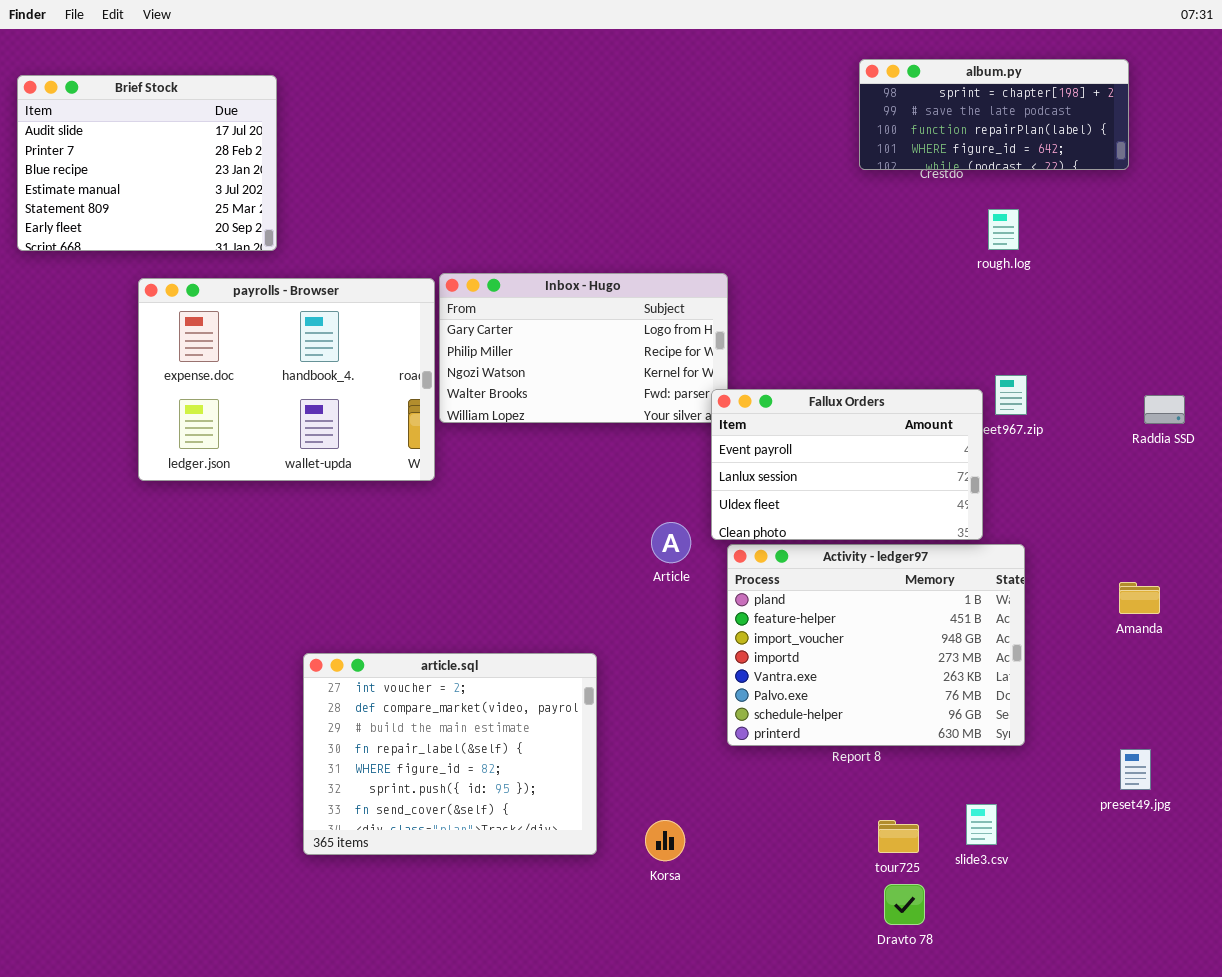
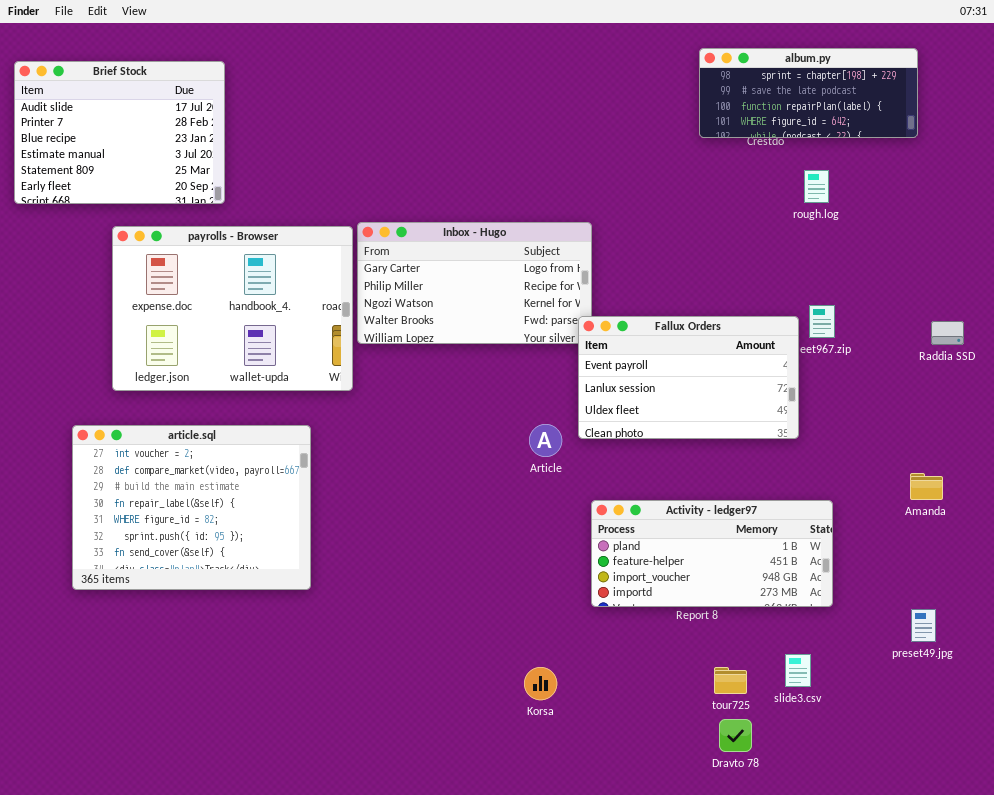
Activity - ledger97: [727,544,1025,746] -> [591,500,833,607], resized
article.sql: [303,653,597,855] -> [72,425,311,590], moved

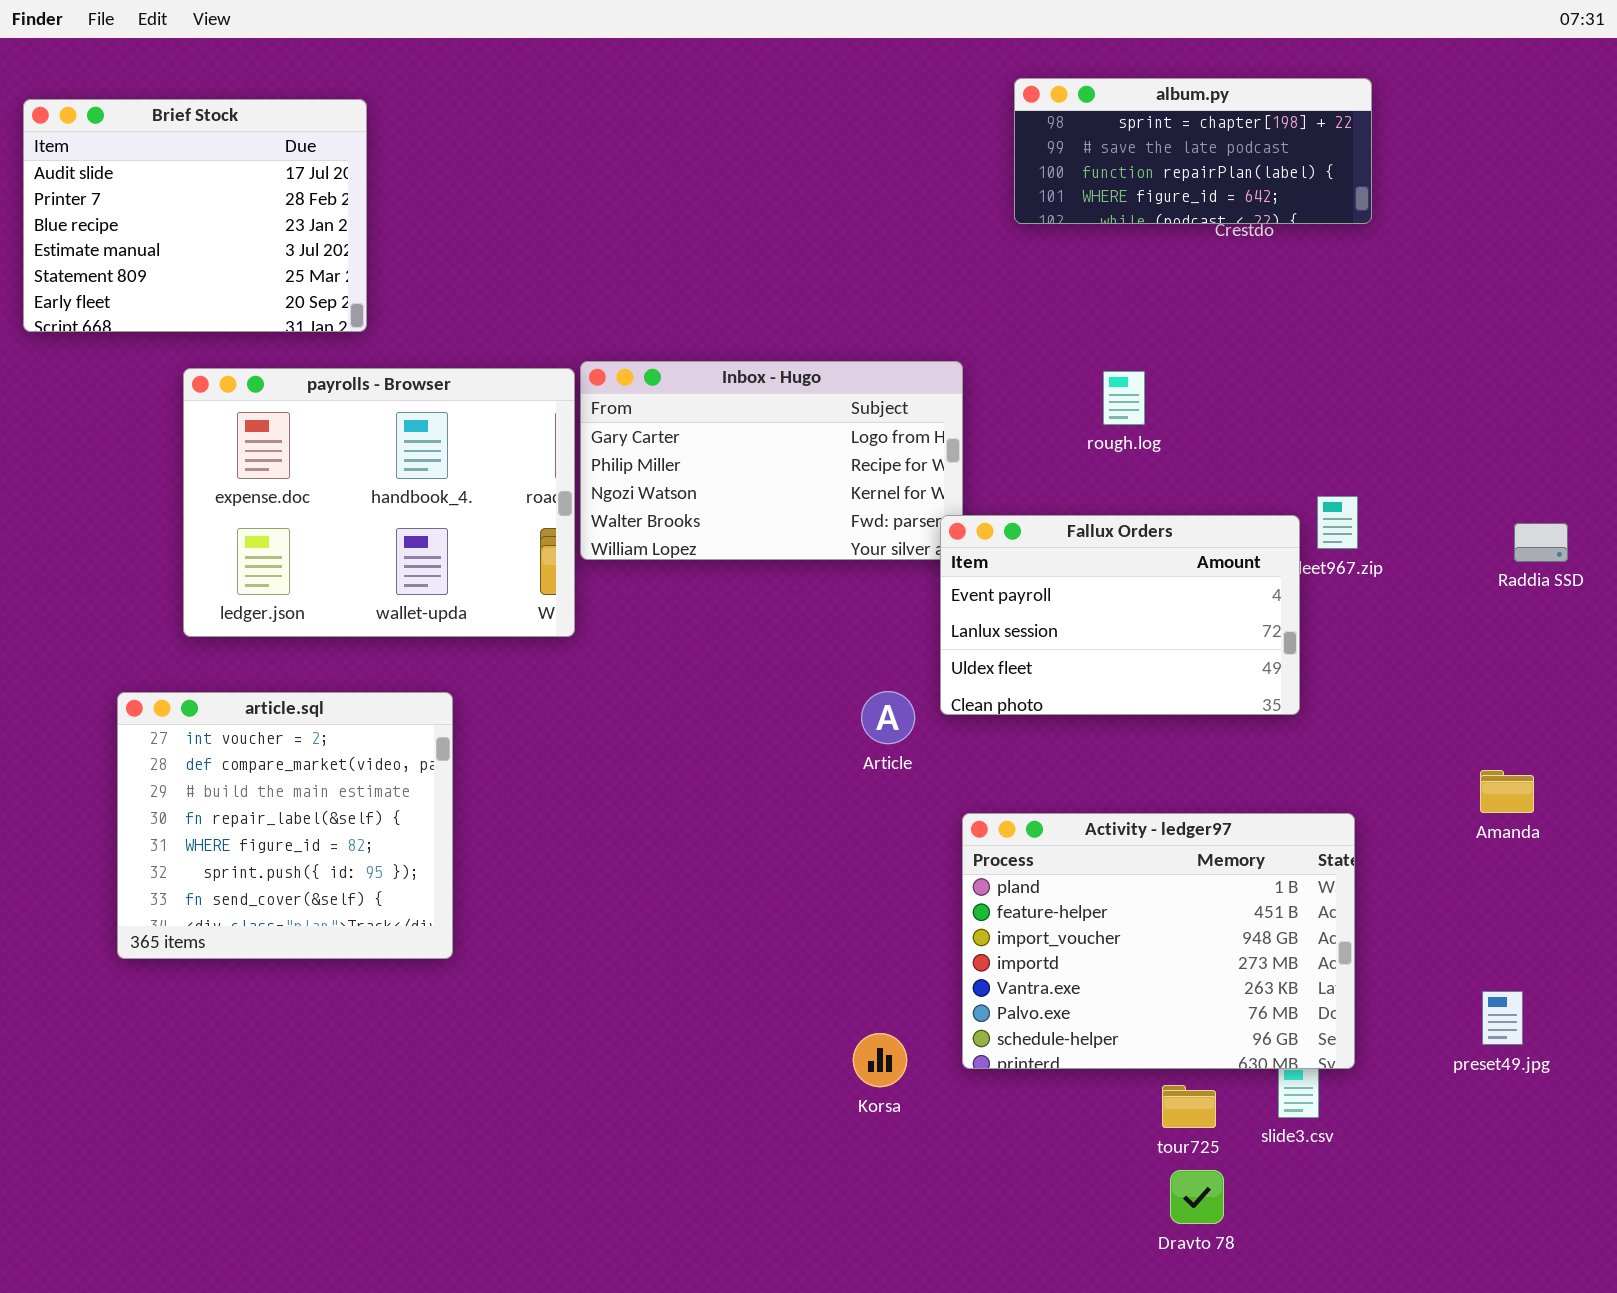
album.py: [699,48,918,138] -> [1014,78,1372,224], moved
rough.log: [804,170,829,203] -> [1103,371,1145,425], moved
article.sql: [72,425,311,590] -> [117,692,453,959], resized
Activity - ledger97: [591,500,833,607] -> [962,813,1355,1069], resized
Korsa: [524,667,557,700] -> [853,1033,907,1087], moved

